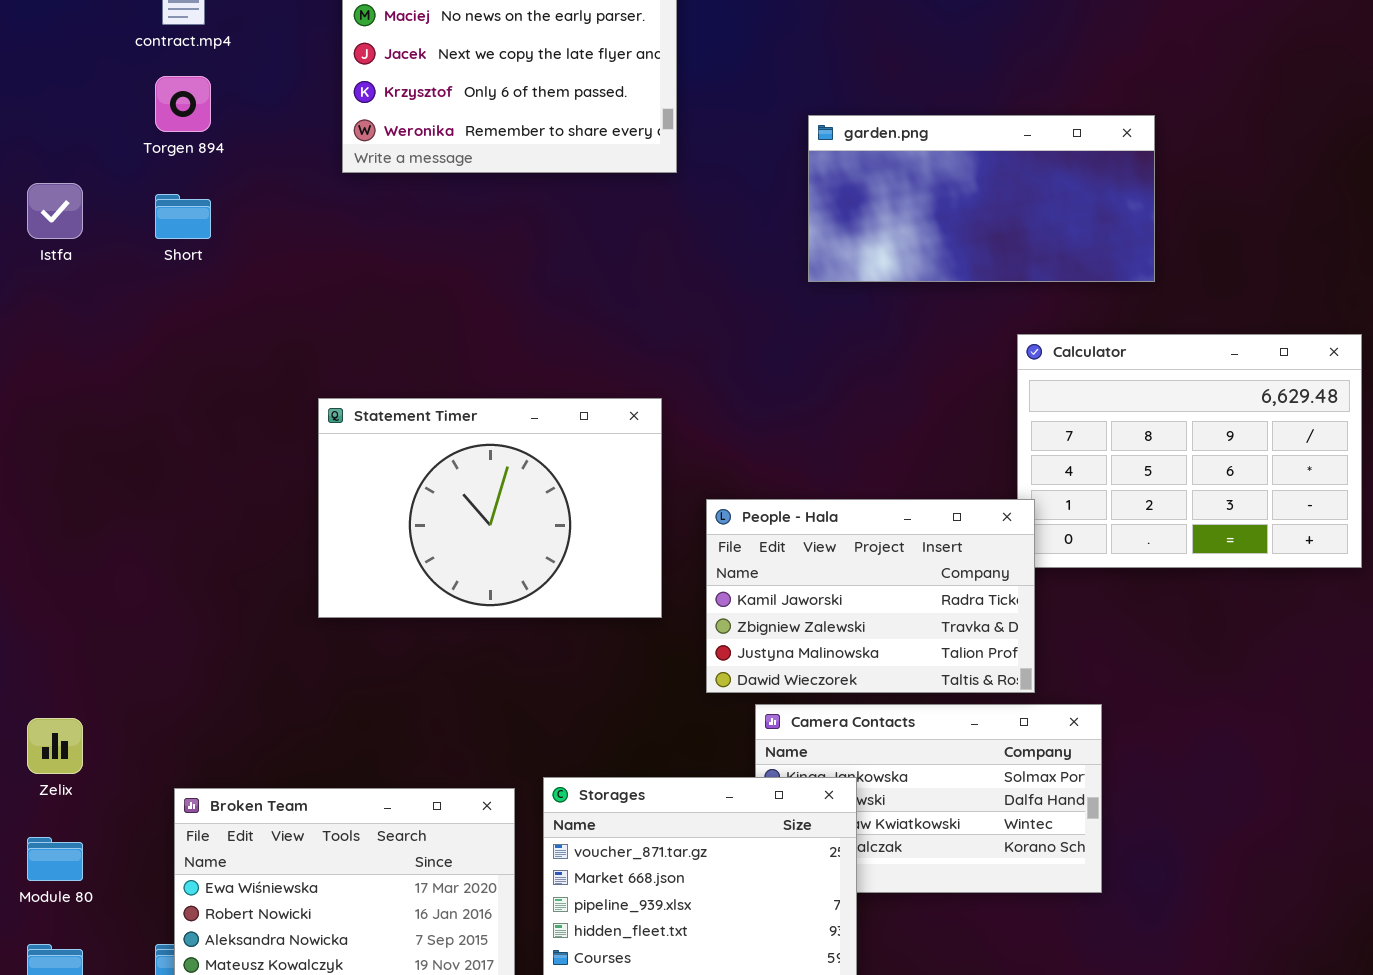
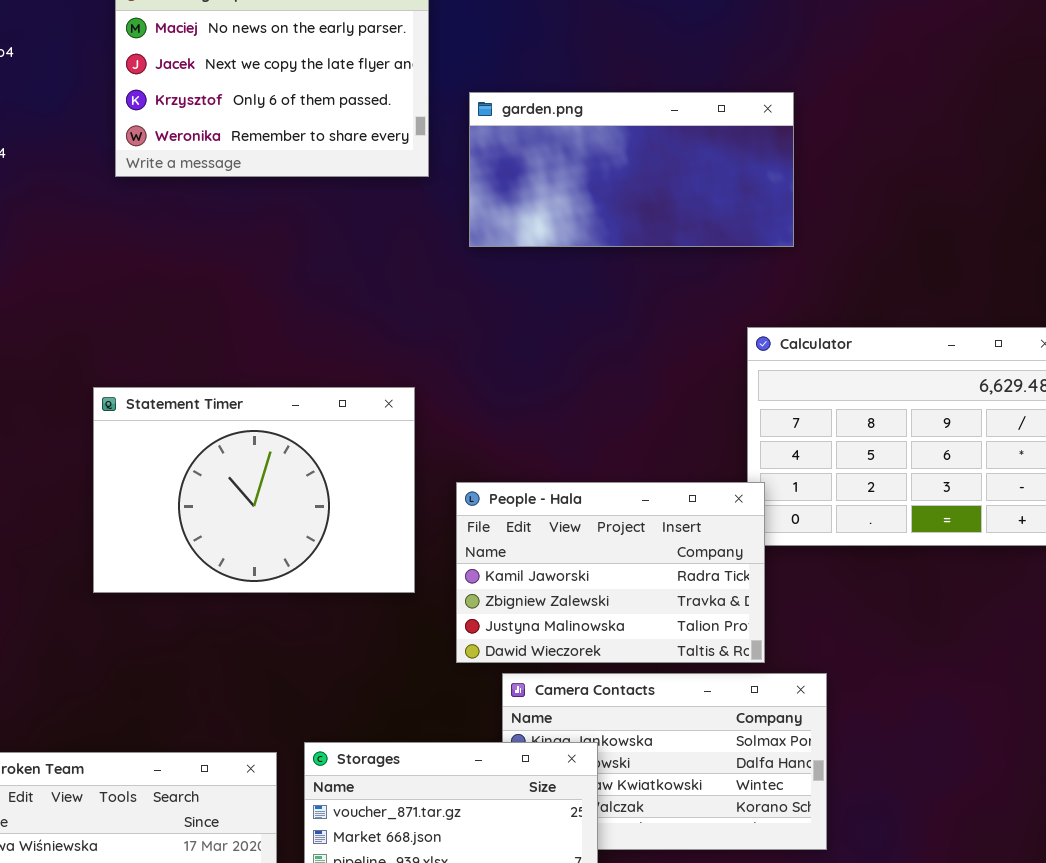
garden.png: [808,115,1155,282] -> [469,92,794,247], moved

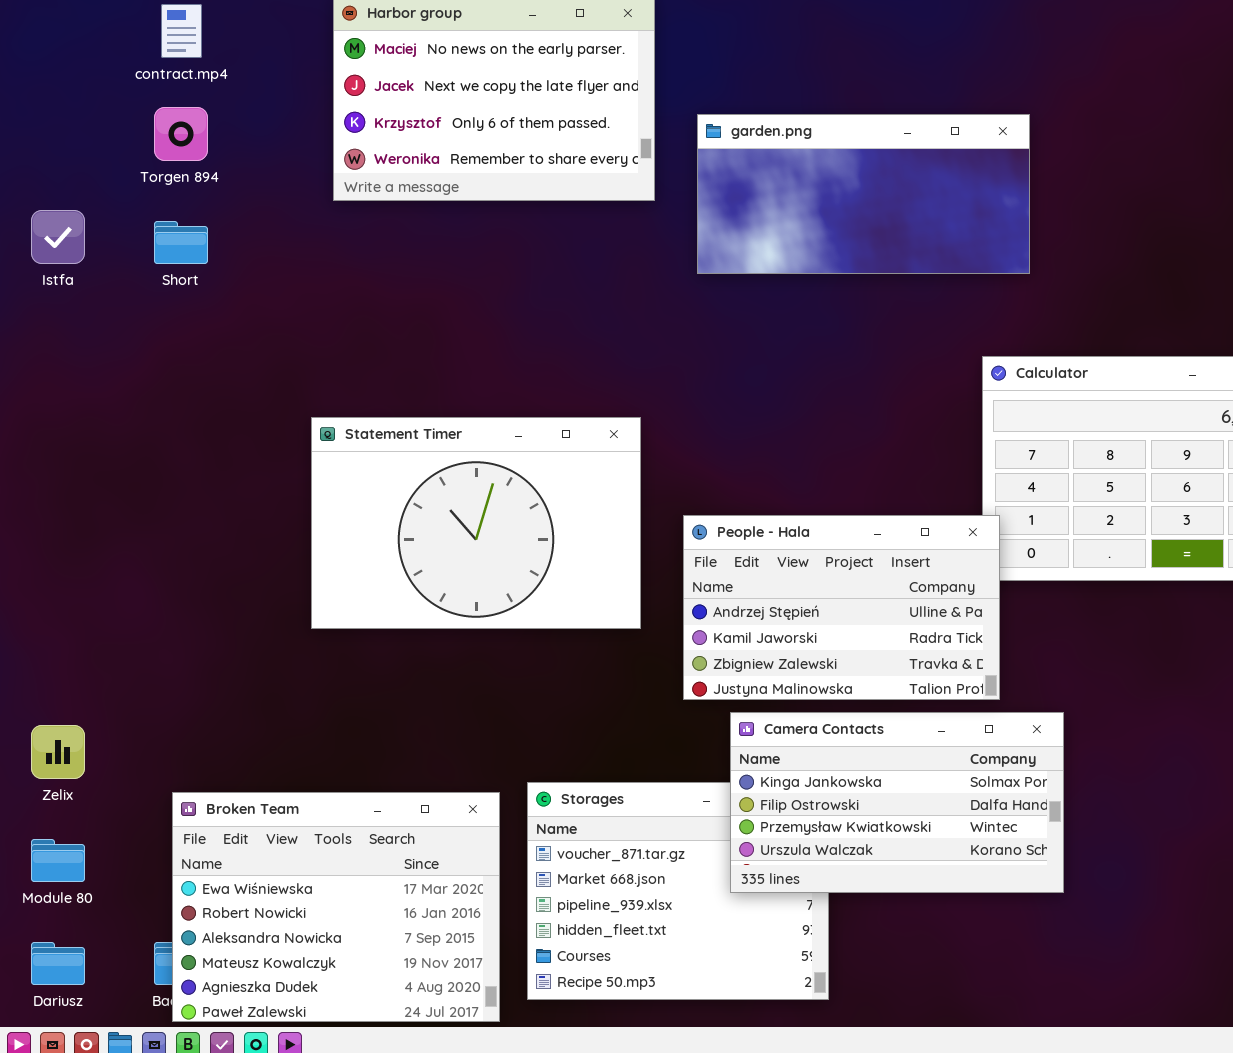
People - Hala: [456,482,765,663] -> [683,515,1000,700], scrolled up 1 row
Camera Contacts: [502,673,827,850] -> [730,712,1064,893], raised

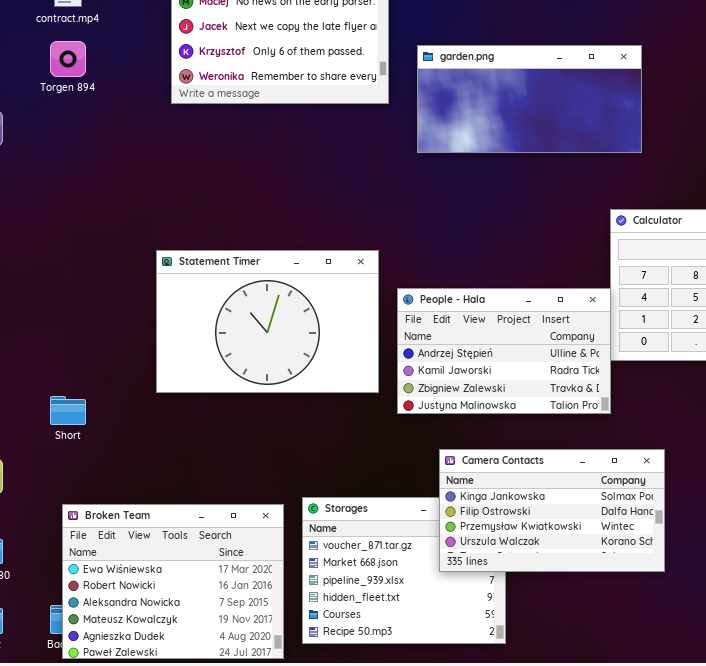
Short: [154,221,208,264] -> [50,396,86,425], moved
People - Hala: [683,515,1000,700] -> [397,288,611,414], moved

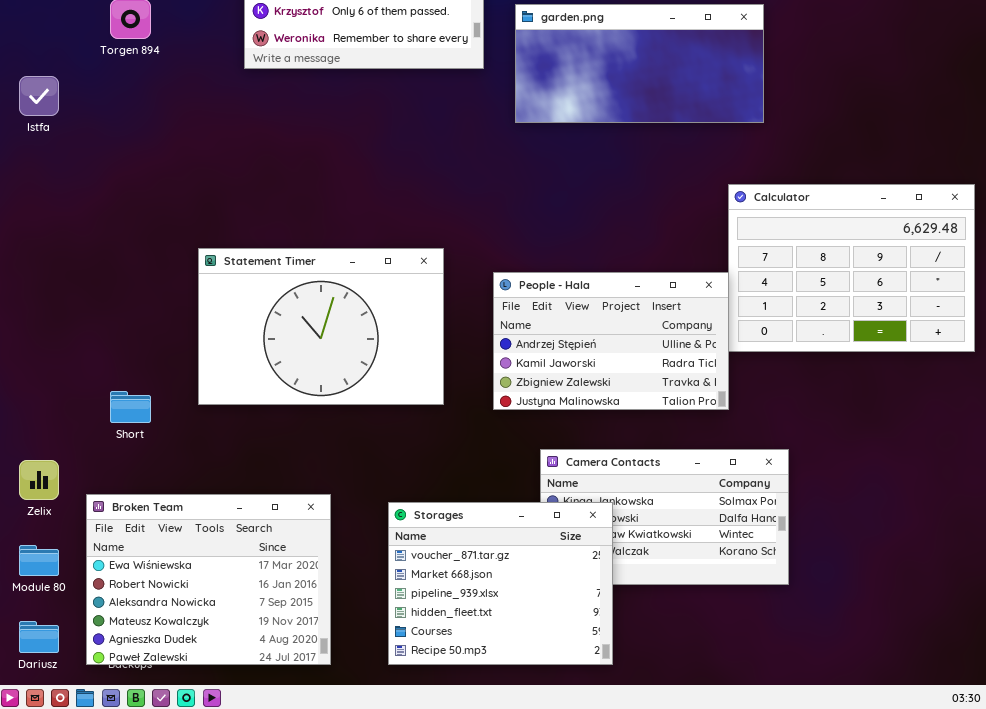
Statement Timer: [156,250,379,393] -> [198,248,444,405], moved
Storages: [302,497,506,644] -> [388,502,613,665], raised
Broken Team: [62,504,284,659] -> [86,494,331,665], moved

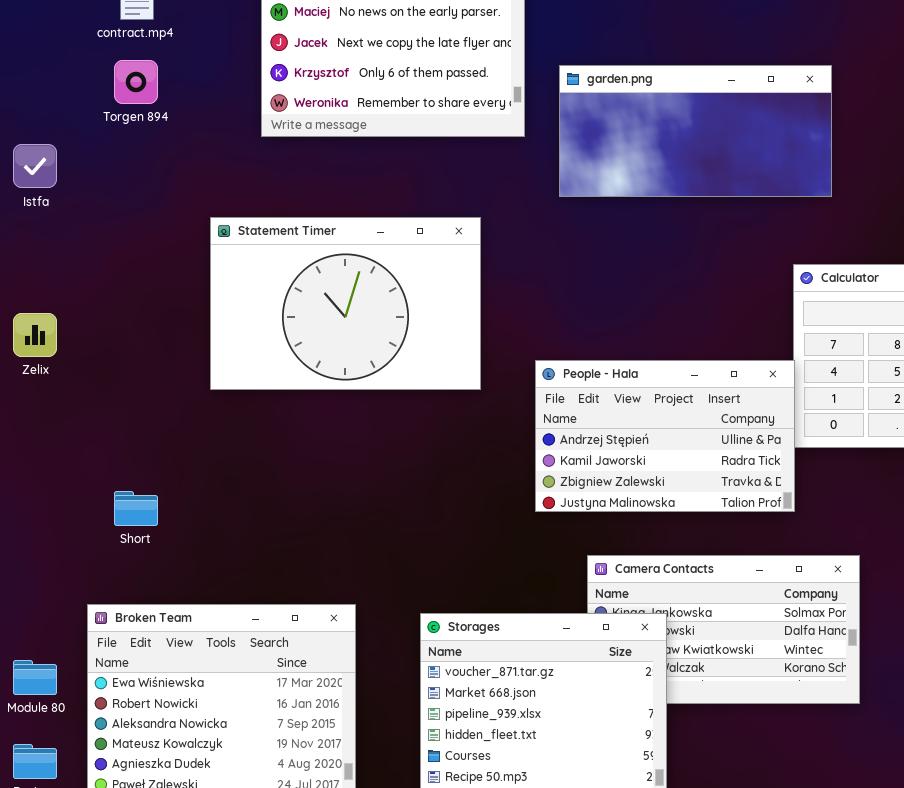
Statement Timer: [198,248,444,405] -> [210,217,481,390], moved
Zelix: [19,460,59,500] -> [13,313,57,357], moved

